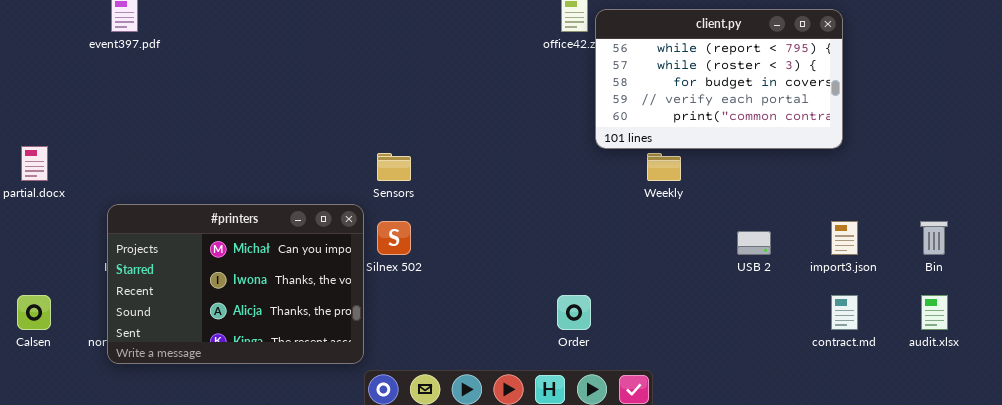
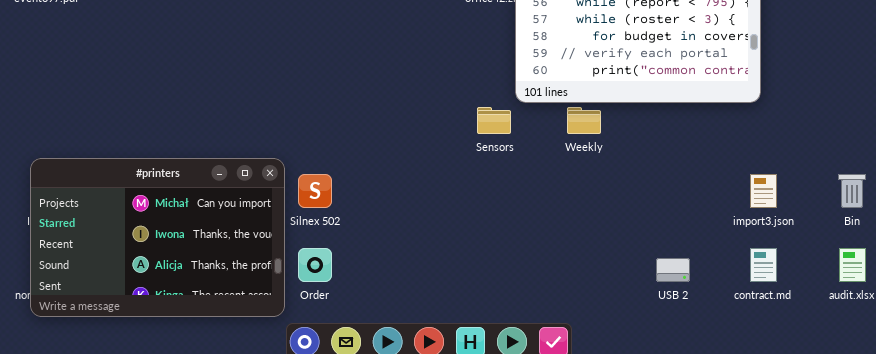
Sensors: [377,153,411,181] -> [477,107,511,134], moved
USB 2: [737,231,771,255] -> [656,258,690,282], moved
Order: [557,295,591,330] -> [298,248,332,282], moved

